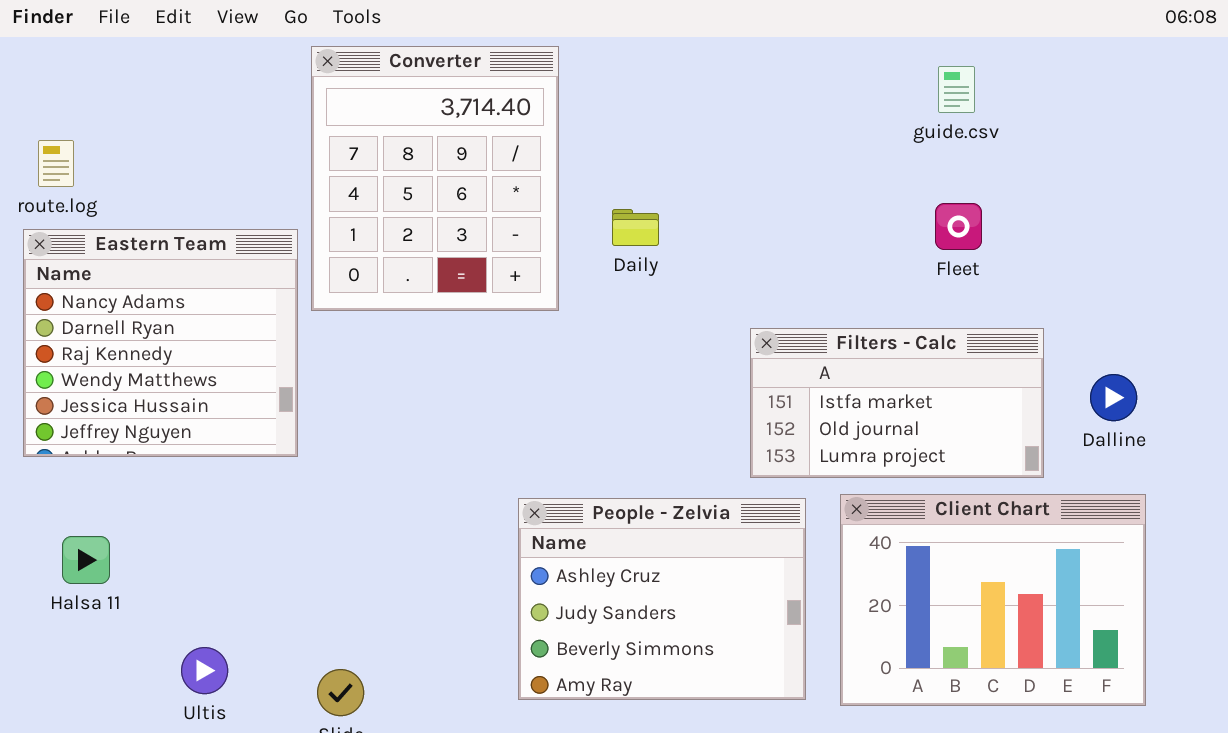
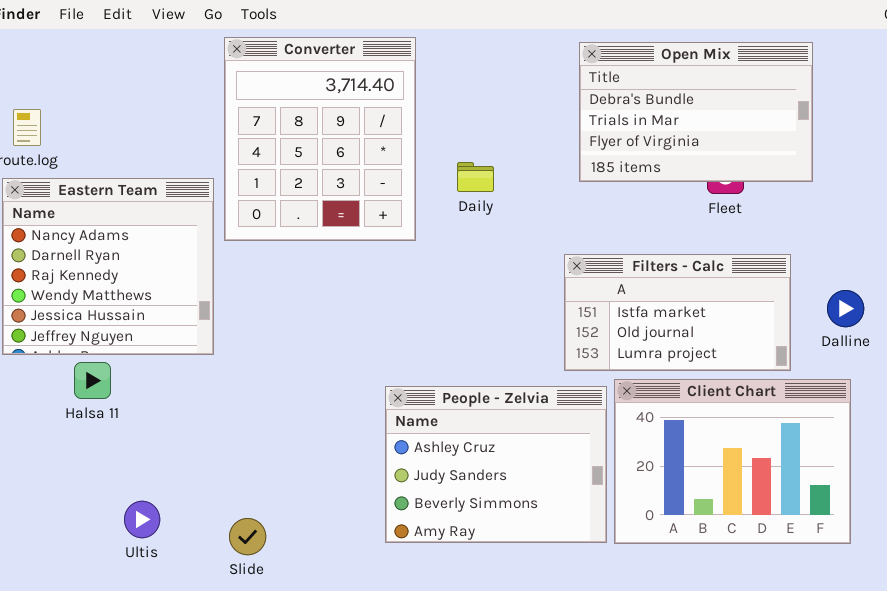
Open Mix: none -> [579,42,813,182], opened
Client Chart: [840,494,1146,706] -> [614,379,851,544], moved
Halsa 11: [62,536,110,584] -> [74,362,111,399], moved

